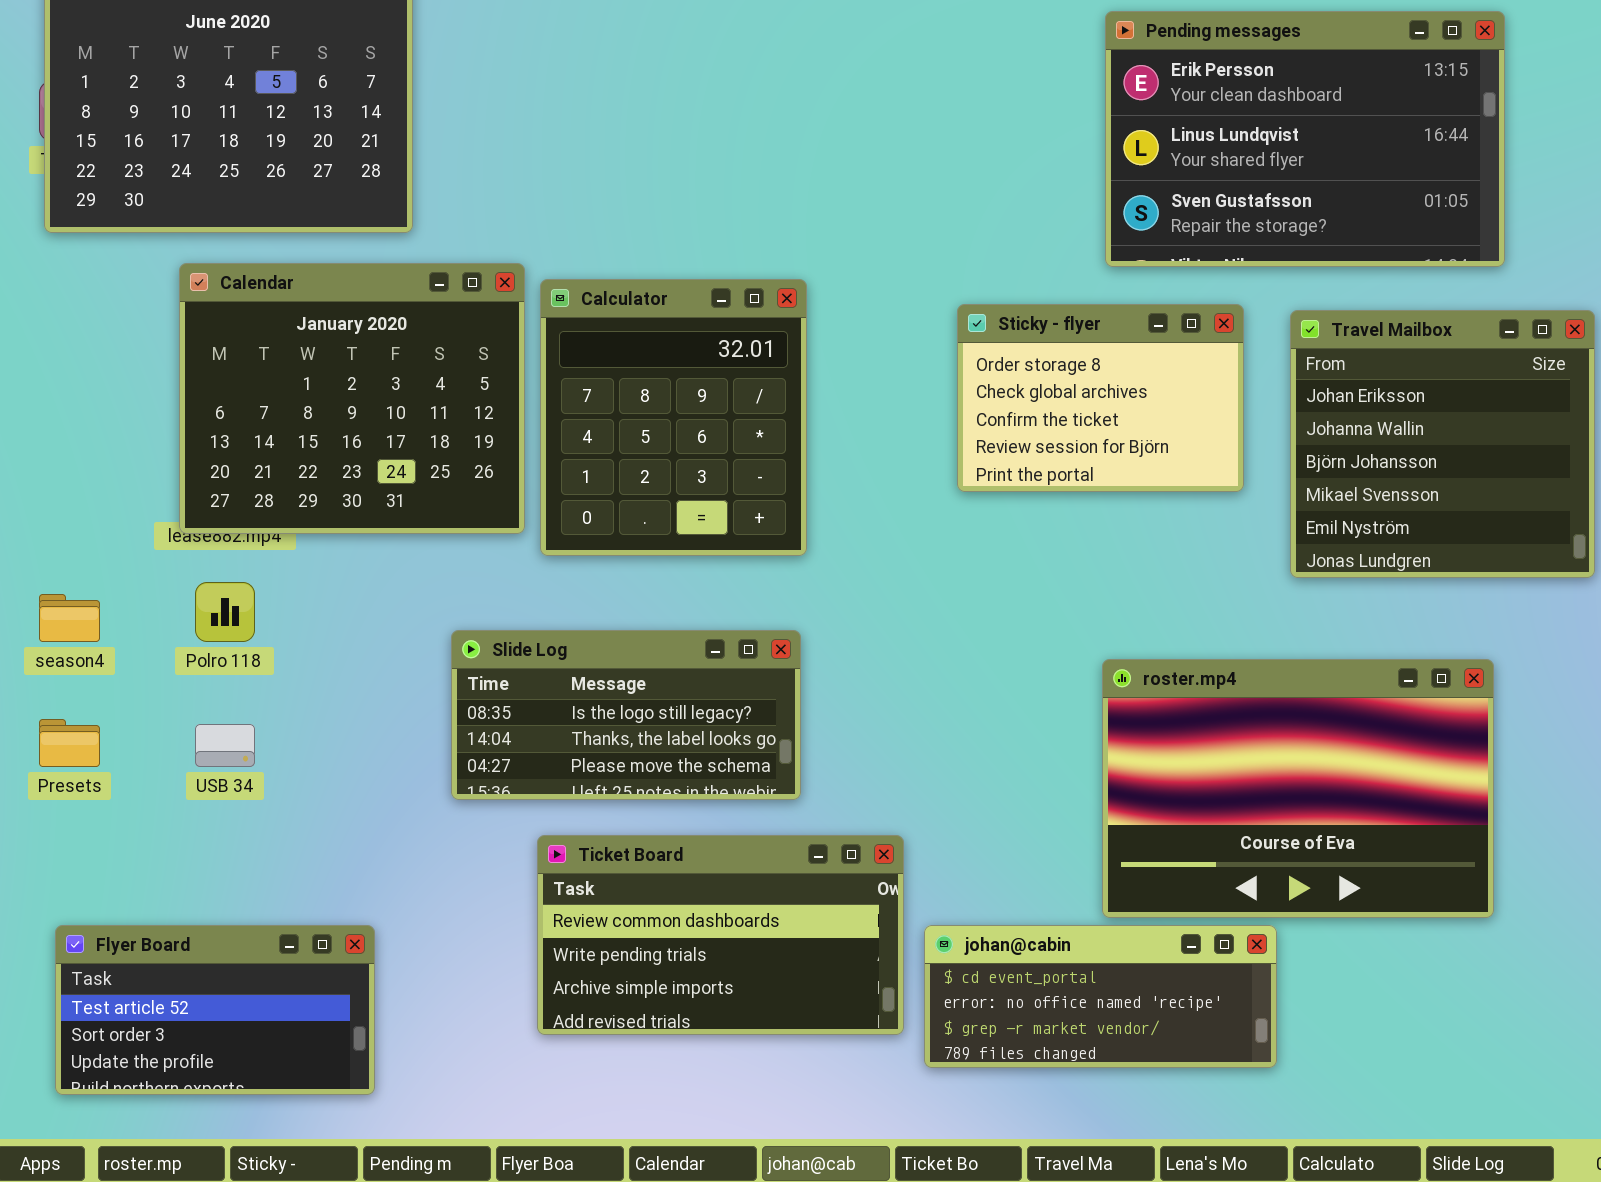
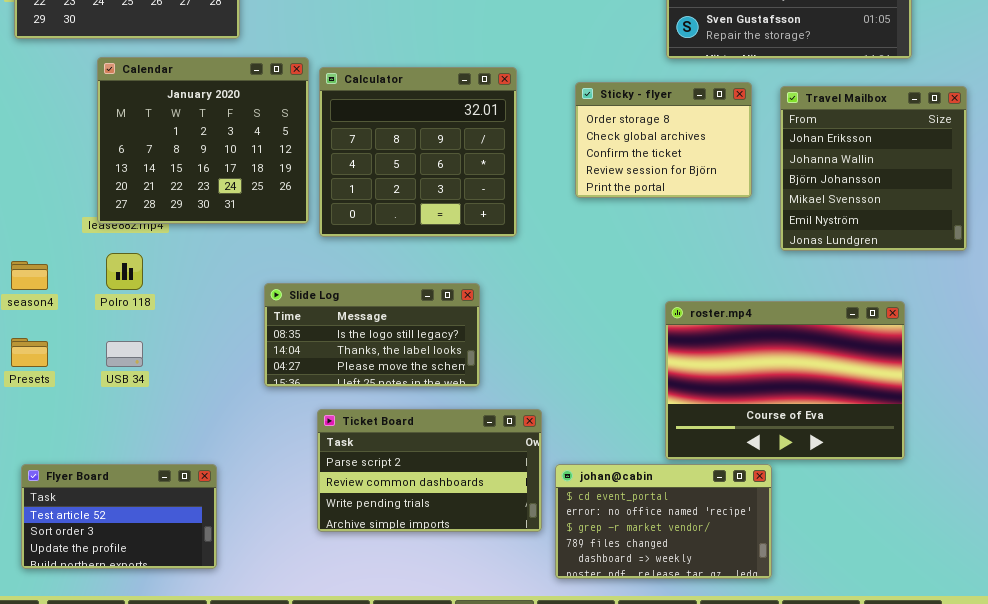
Calculator: [540,279,807,556] -> [319,67,517,237], resized
Ticket Board: [537,835,904,1035] -> [317,409,542,532], scrolled up 1 row
johan@cabin: [924,925,1277,1068] -> [555,464,772,579], resized

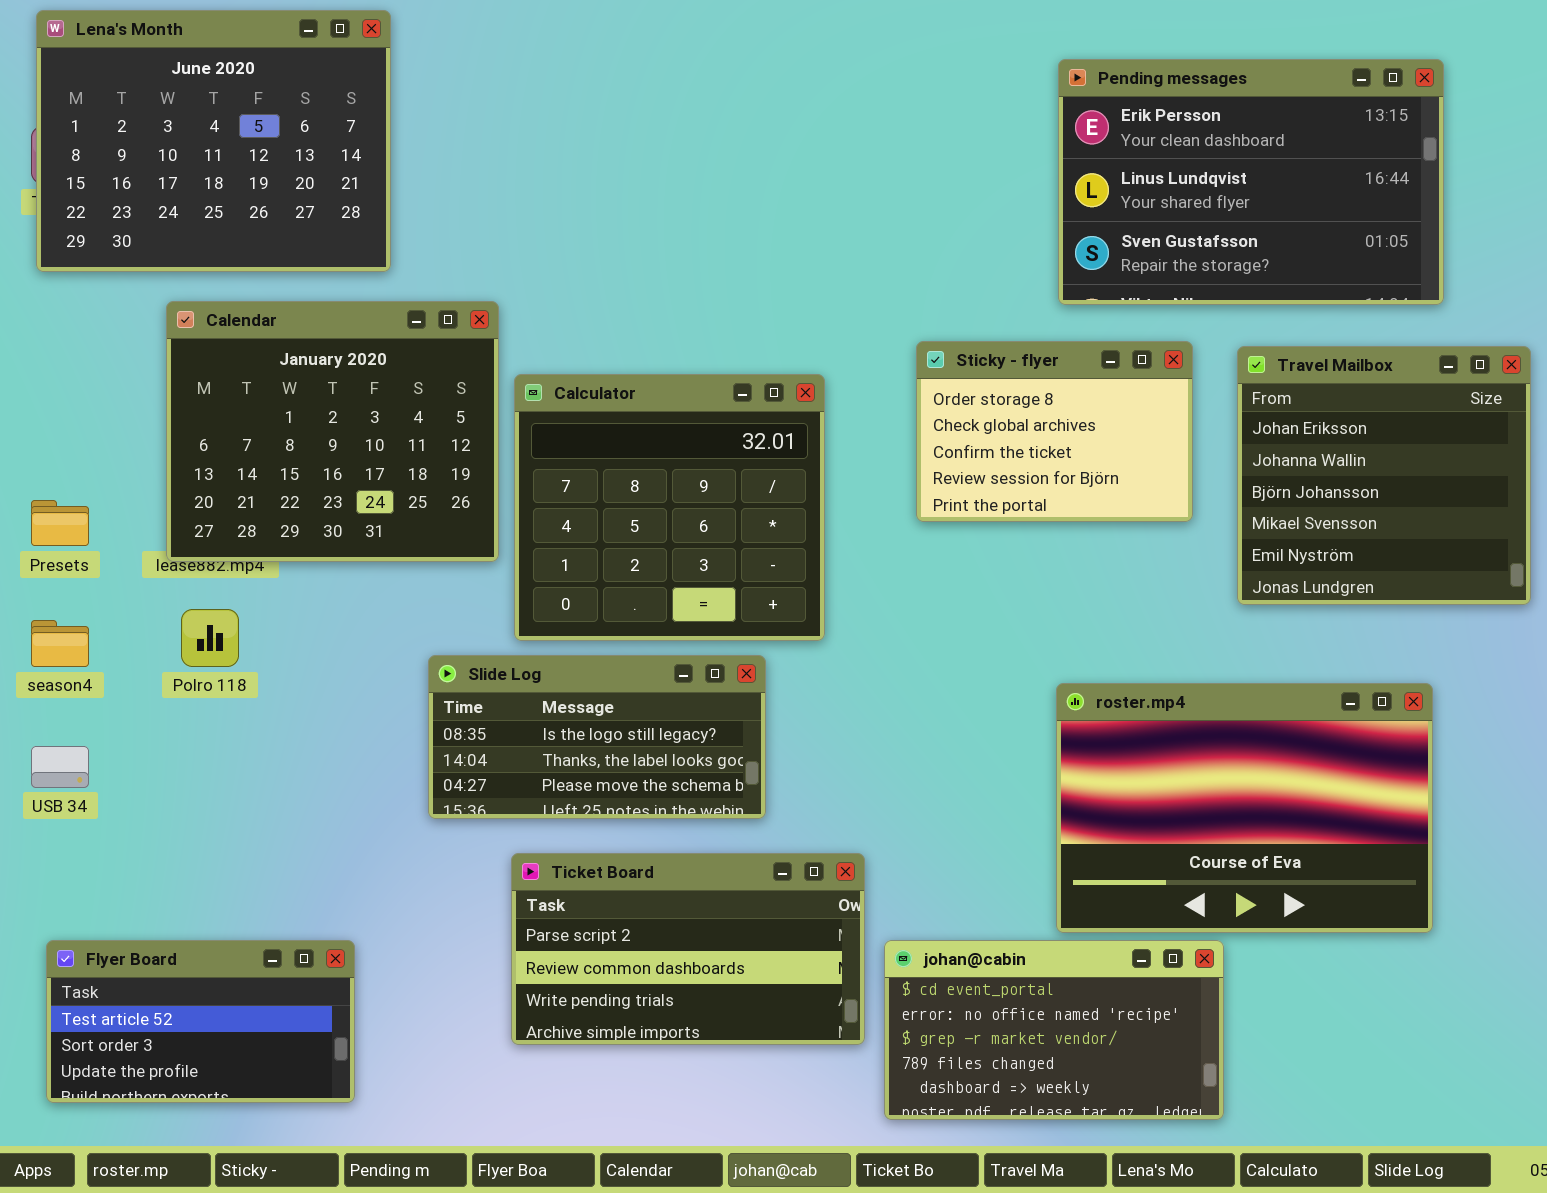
Calculator: [319,67,517,237] -> [514,374,825,641], moved
Presets: [11,338,48,367] -> [31,500,89,546], moved
USB 34: [106,341,143,367] -> [31,746,89,788], moved

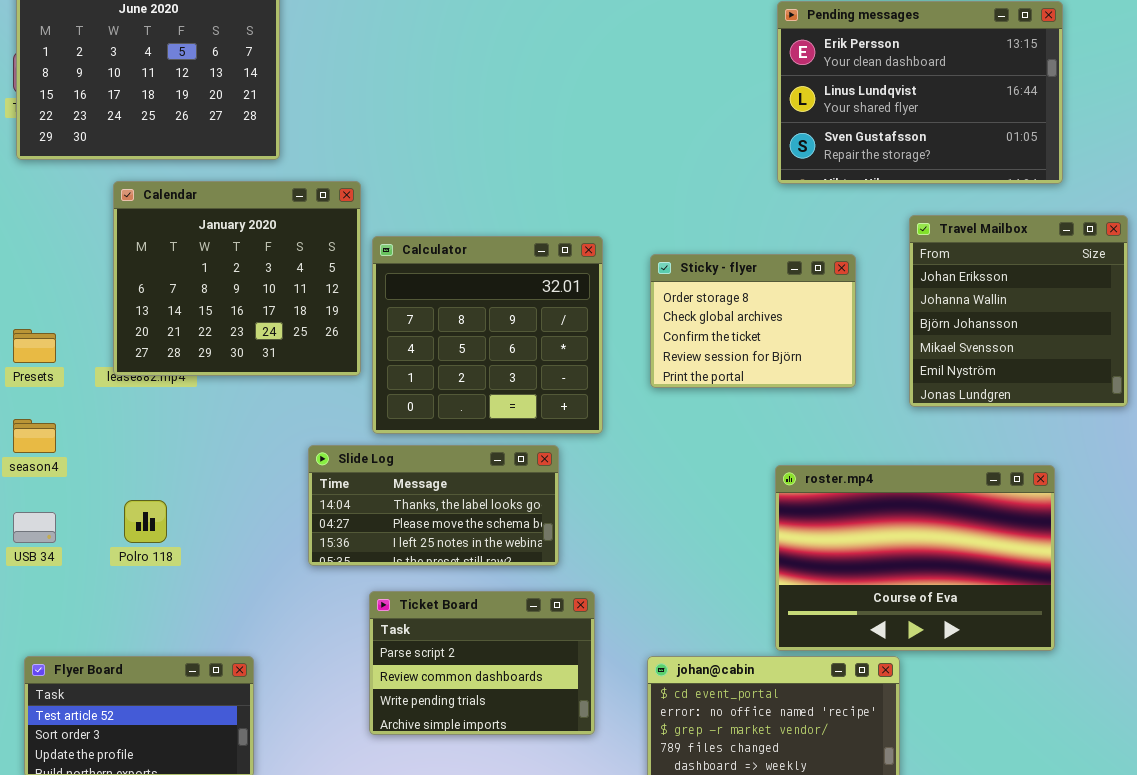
Sticky - flyer: [916,341,1193,522] -> [650,254,856,388], moved
Polro 118: [181,609,239,667] -> [124,500,167,543], moved
Slide Log: [428,655,766,819] -> [308,445,559,566], scrolled down 1 row
Ticket Board: [511,853,865,1045] -> [369,591,595,735], resized

